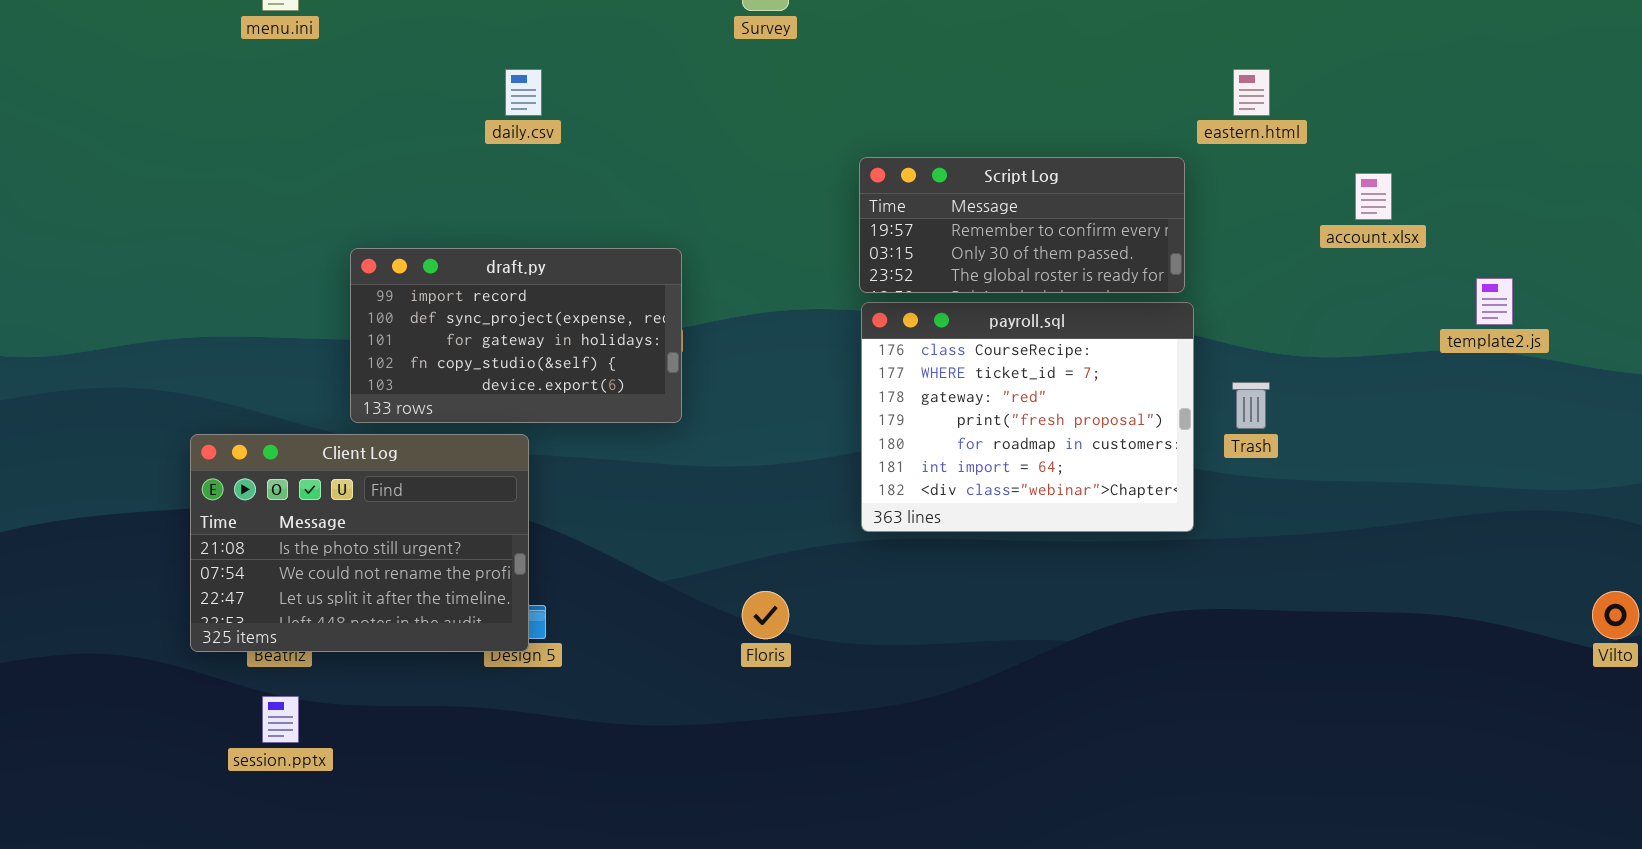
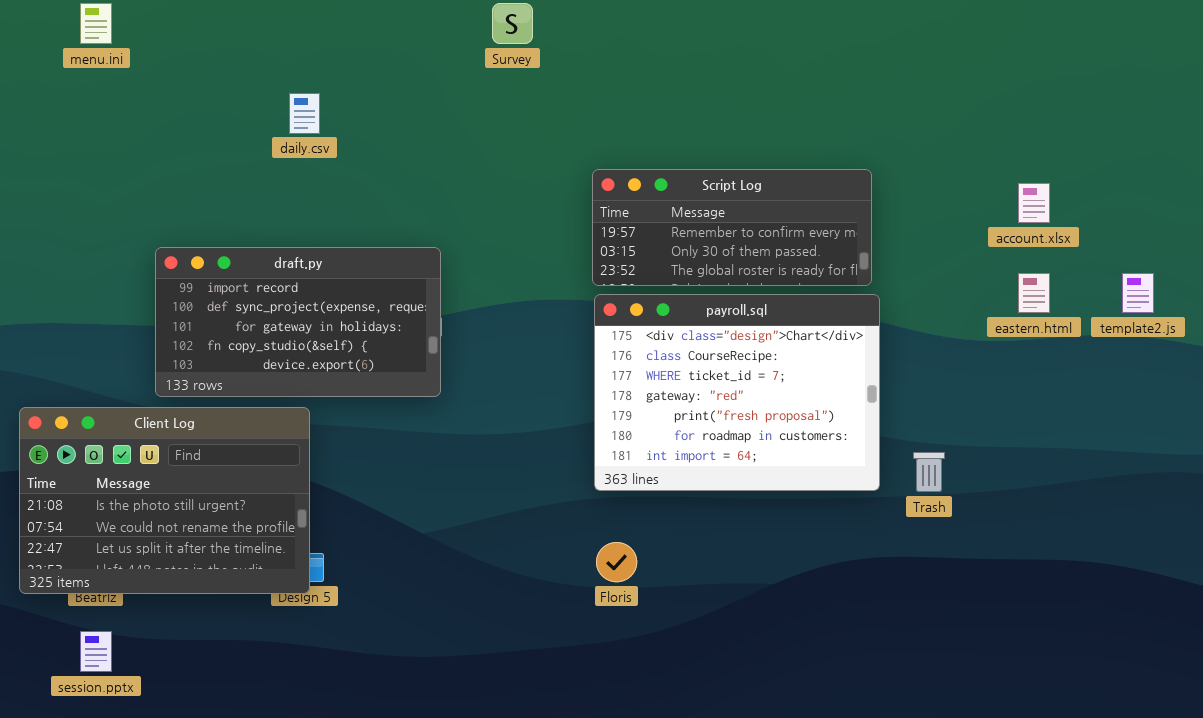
eastern.html: [1233,69,1270,116] -> [1018,273,1050,313], moved
payroll.sql: [861,302,1194,532] -> [594,294,880,491], scrolled up 1 row
Trash: [1232,382,1270,429] -> [913,452,945,492], moved
Floris: [742,591,789,639] -> [596,542,637,582], moved

